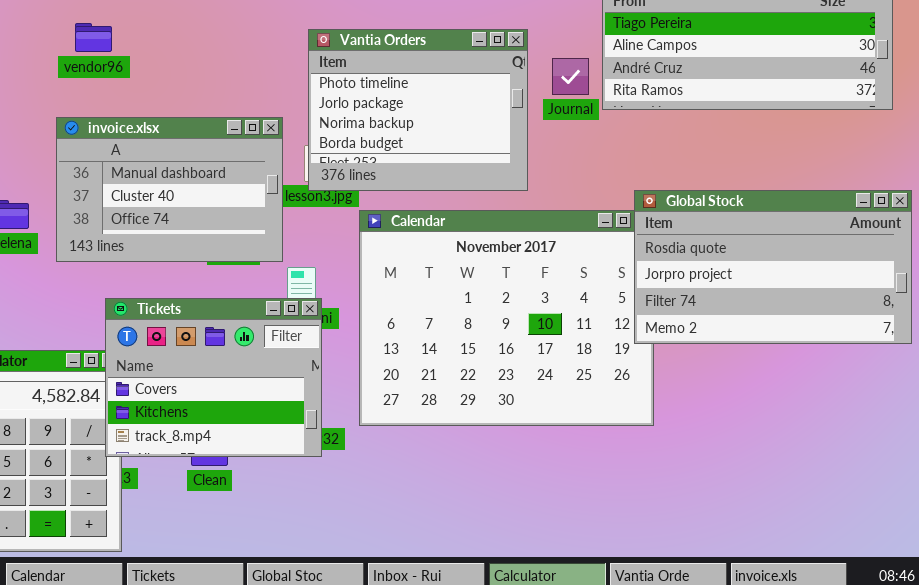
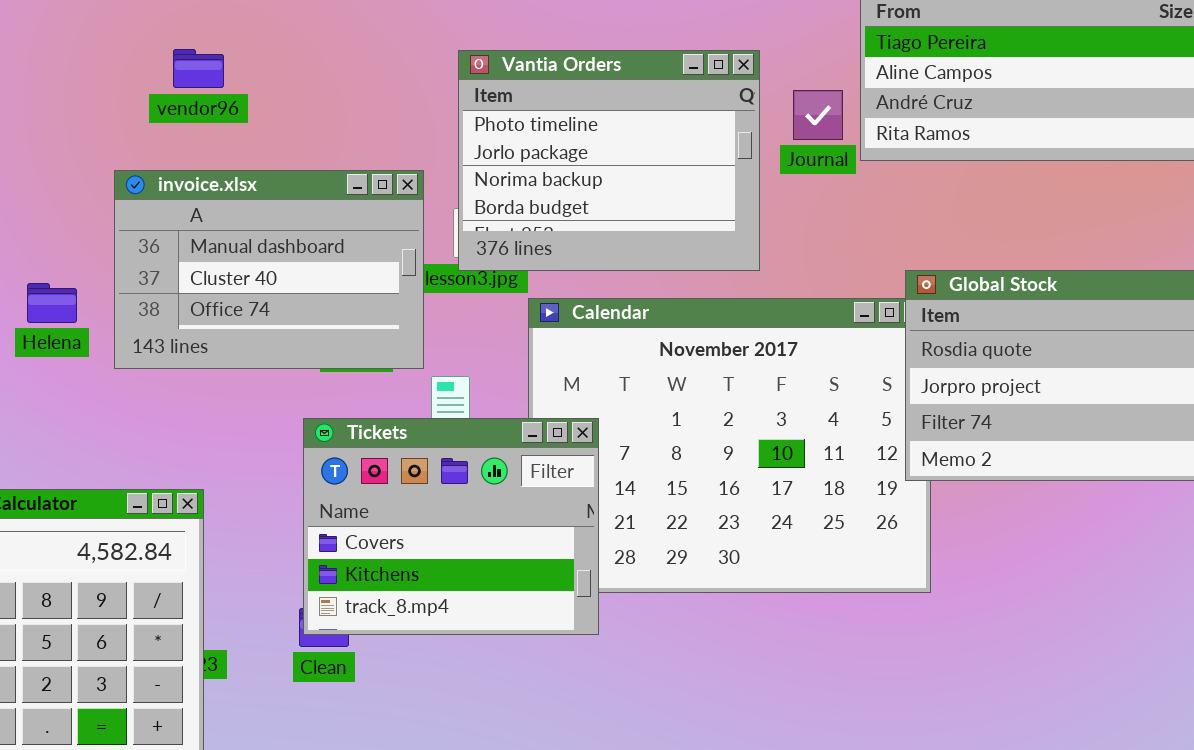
vendor96: [75,23,112,52] -> [173,49,224,88], moved
Tickets: [105,298,322,457] -> [303,418,599,635], moved

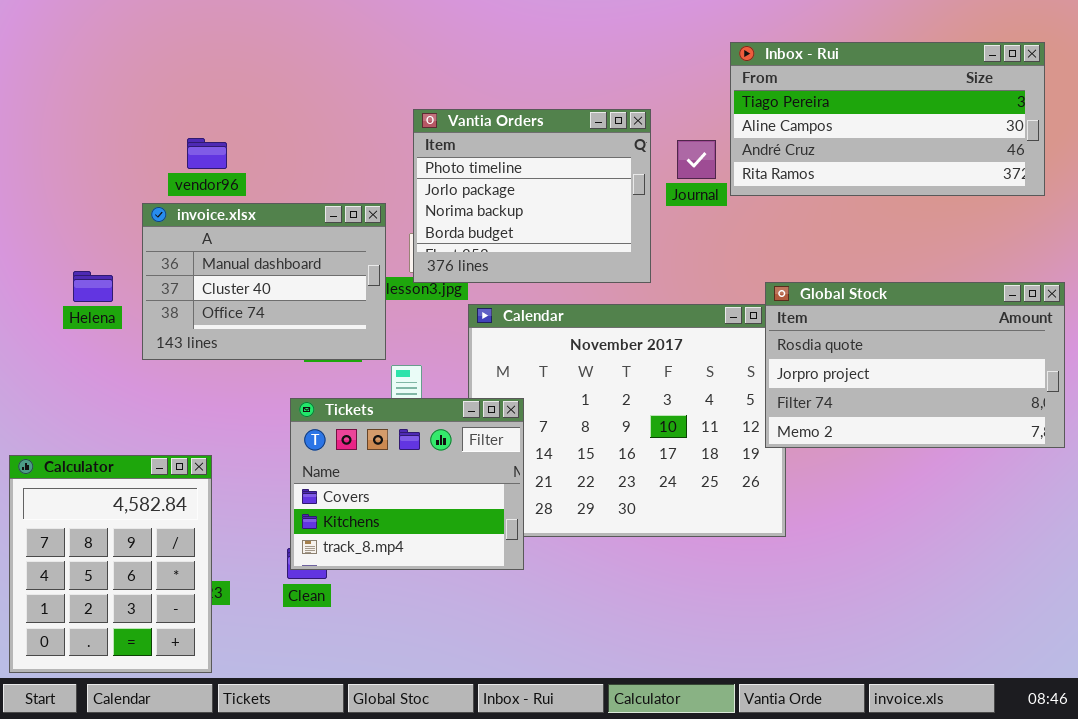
vendor96: [173,49,224,88] -> [187,138,227,169], moved
Helena: [27,283,77,323] -> [73,271,113,302], moved

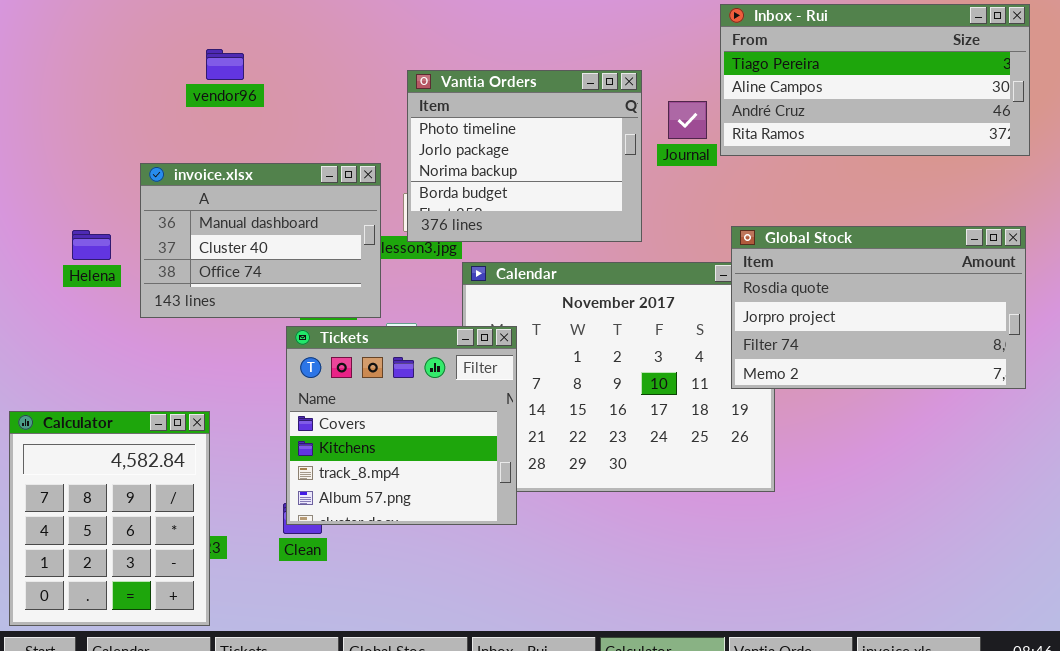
vendor96: [187,138,227,169] -> [206,49,244,80], moved
Global Stock: [765,282,1065,448] -> [731,226,1026,389], moved
Tickets: [290,398,524,570] -> [286,326,517,525], resized

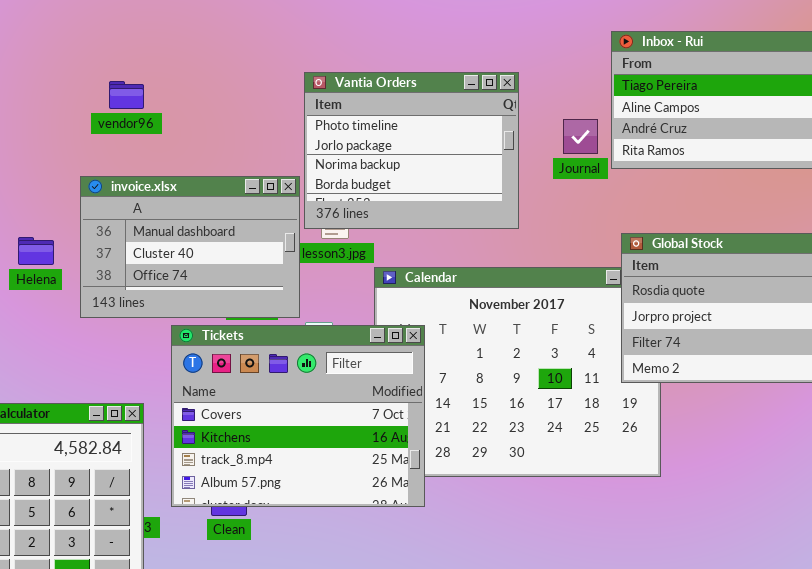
vendor96: [206,49,244,80] -> [109,81,144,109], moved
Vantia Orders: [407,70,642,242] -> [304,72,519,229], moved
Tickets: [286,326,517,525] -> [171,325,425,507], resized

